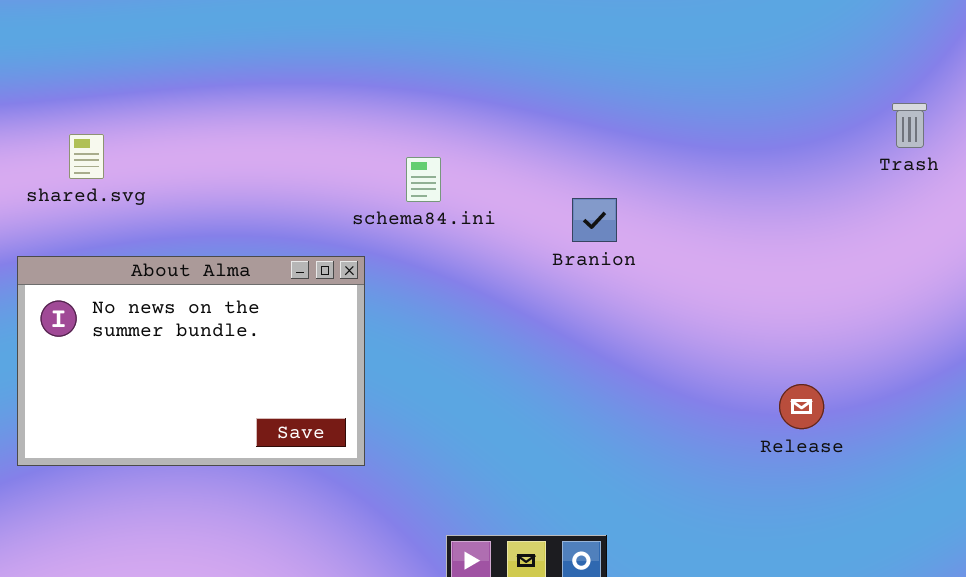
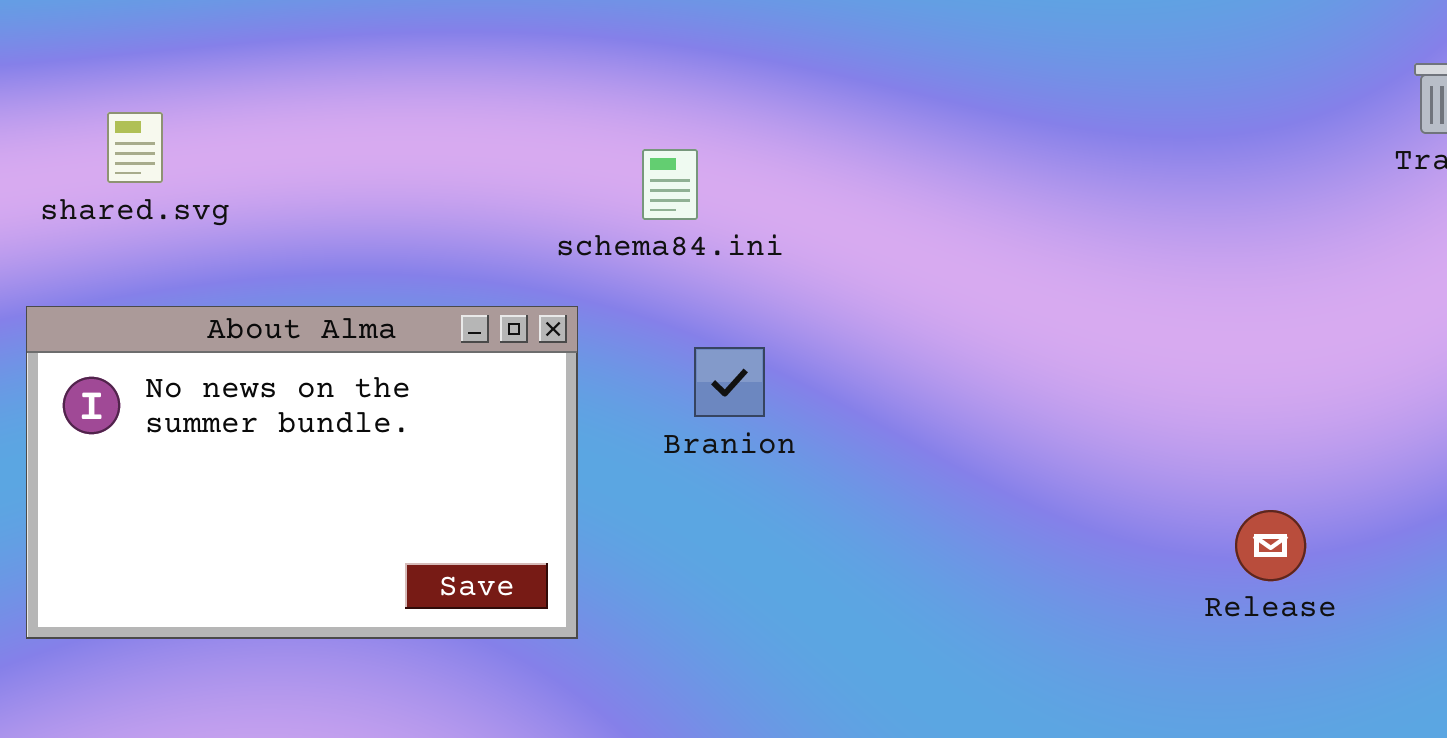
Branion: [572,198,617,242] -> [694,347,765,417], moved

